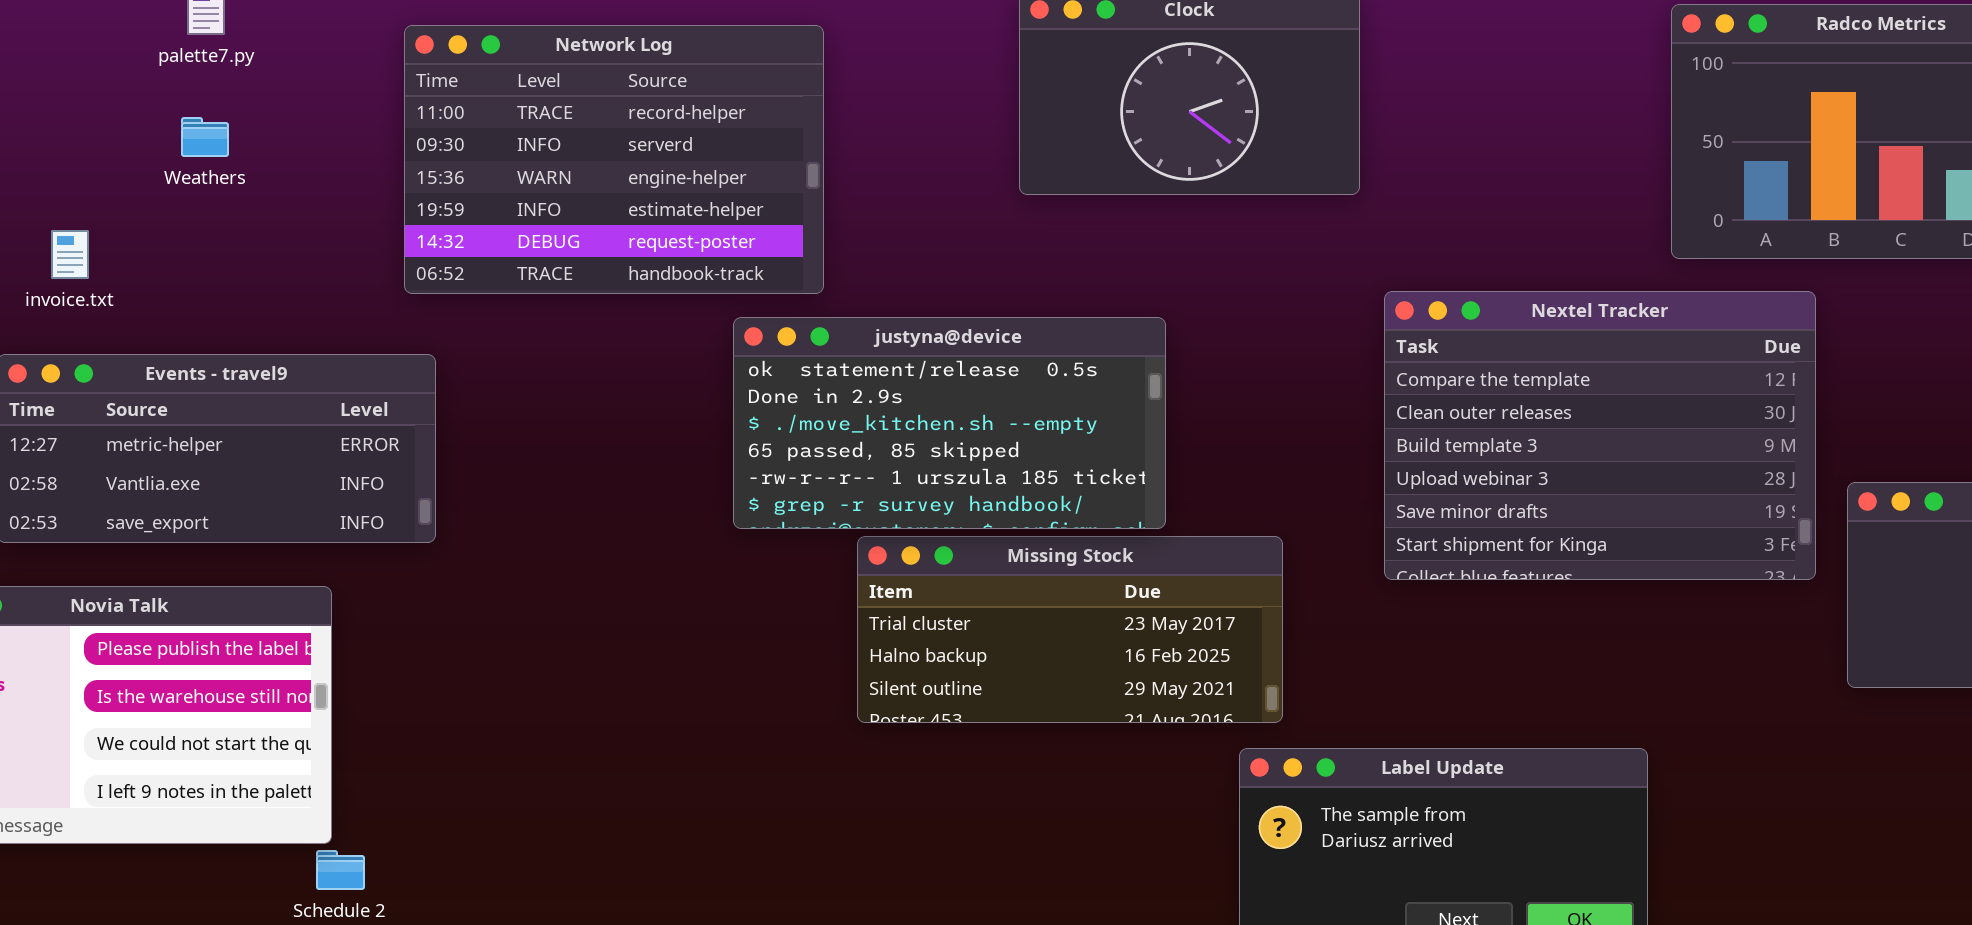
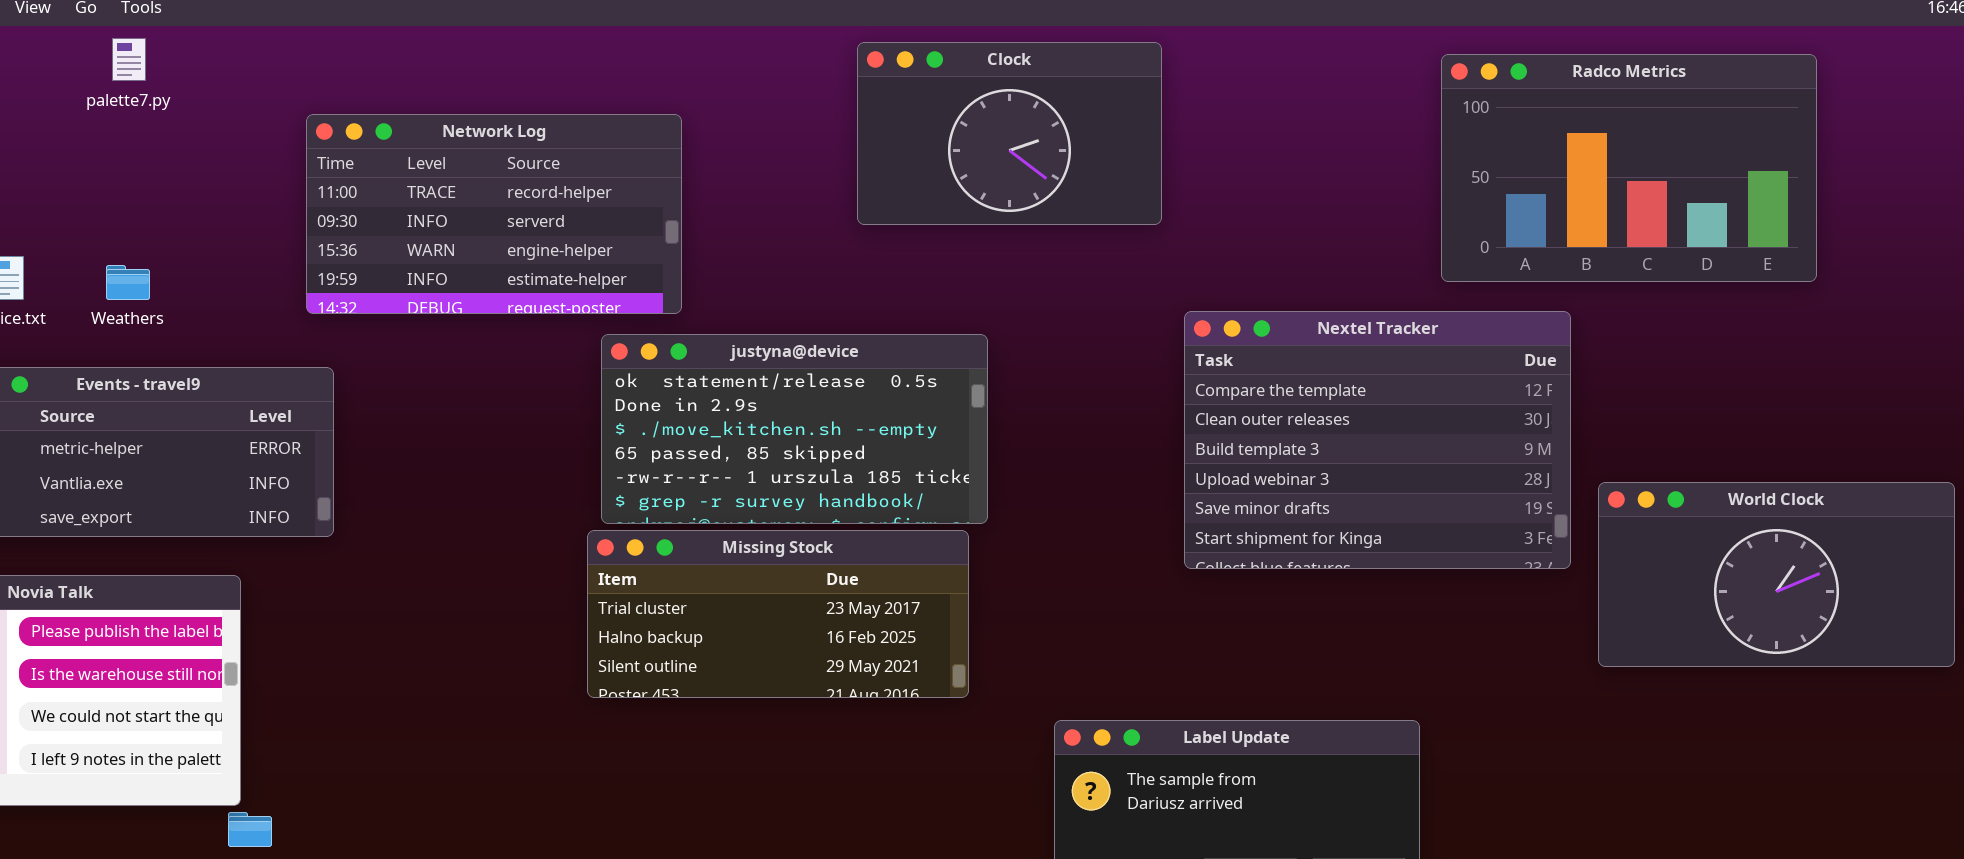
Network Log: [404,25,824,294] -> [306,114,682,314], resized
Weathers: [181,117,229,157] -> [106,265,150,300], moved
Missing Stock: [857,536,1283,723] -> [587,530,969,698], moved

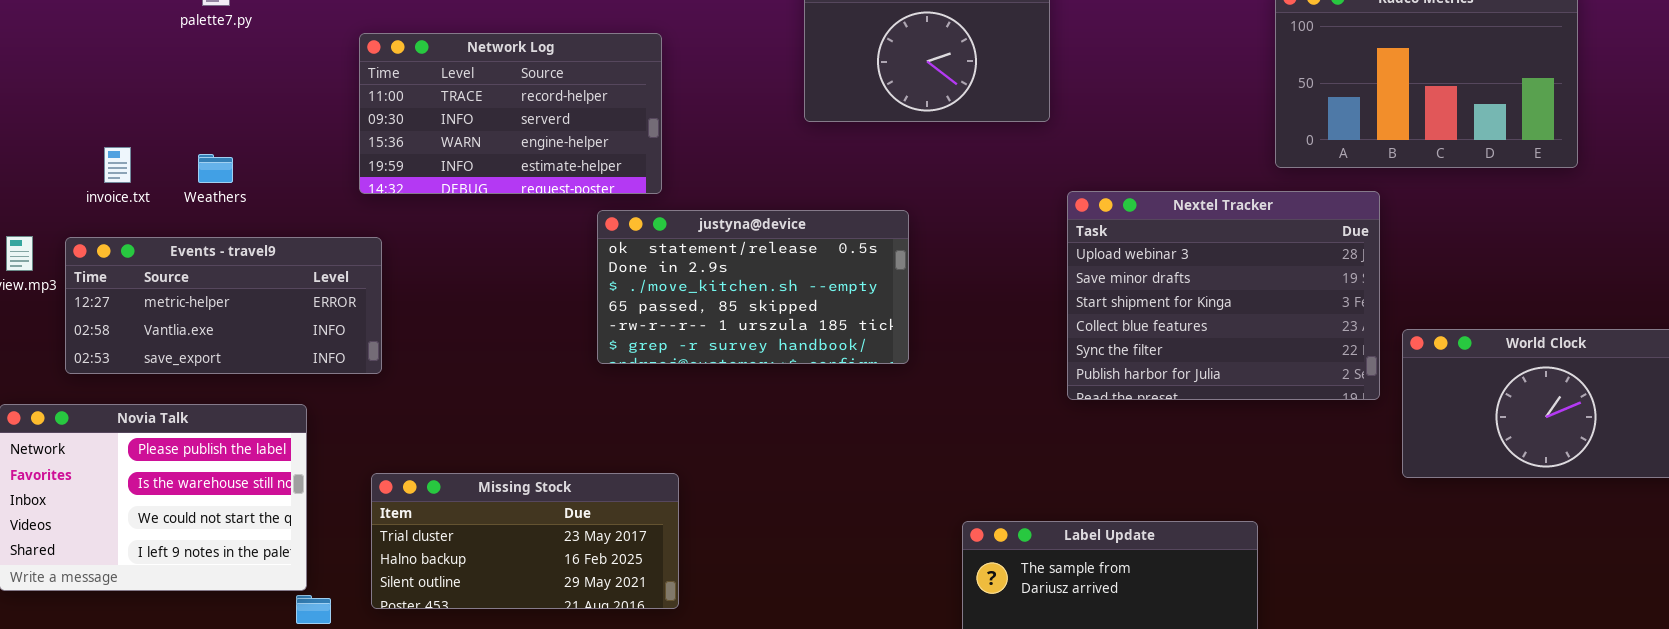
Nextel Tracker: [1184,311,1571,569] -> [1067,191,1380,400], scrolled down 3 rows
Missing Stock: [587,530,969,698] -> [371,473,679,609], moved

